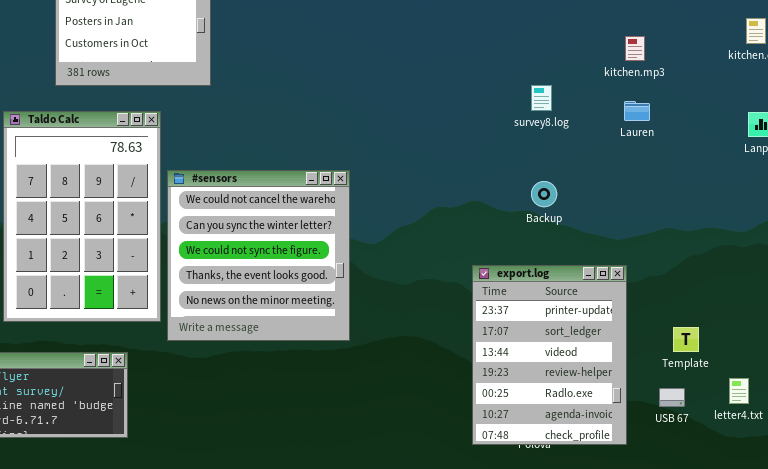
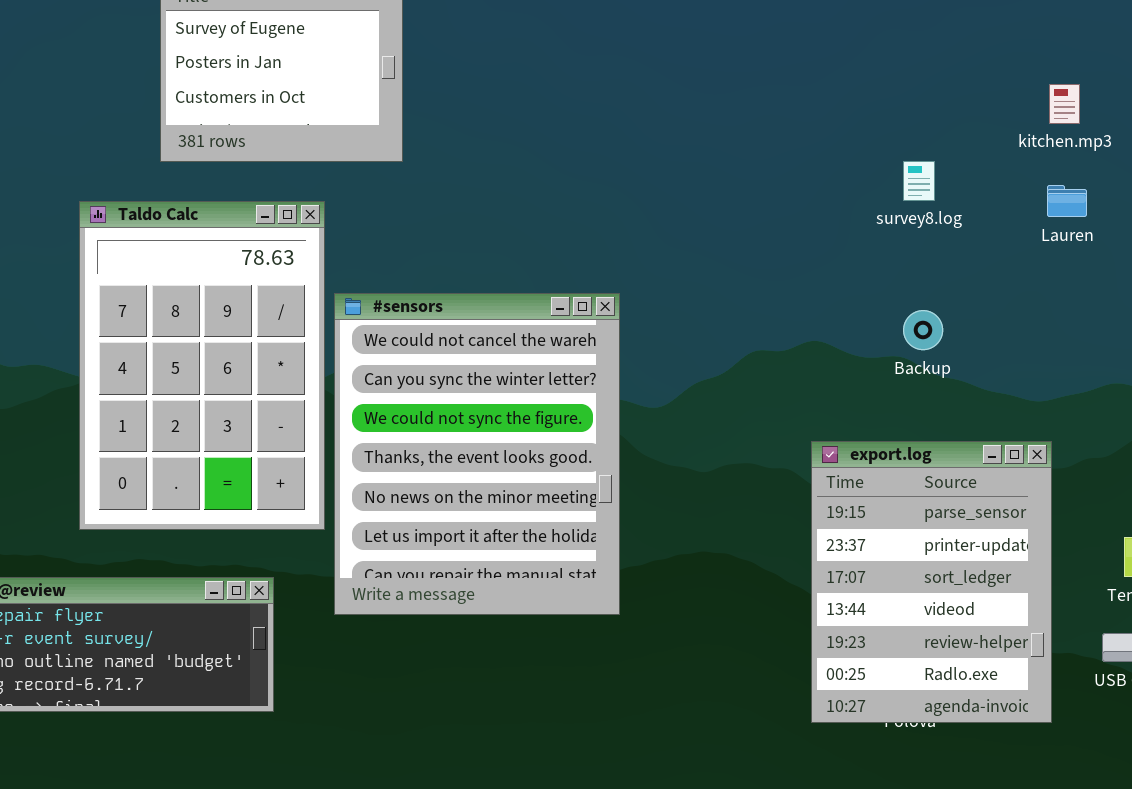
#sensors: [167,170,350,341] -> [334,293,620,615], resized
export.log: [472,265,627,445] -> [811,441,1052,723], scrolled up 1 row

